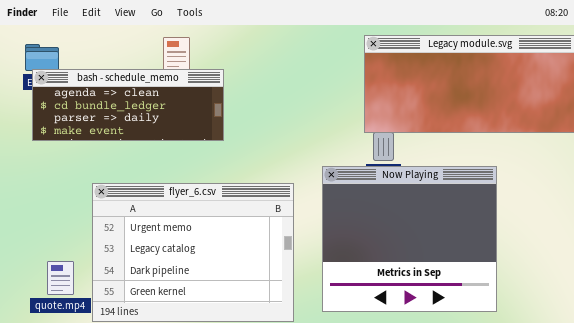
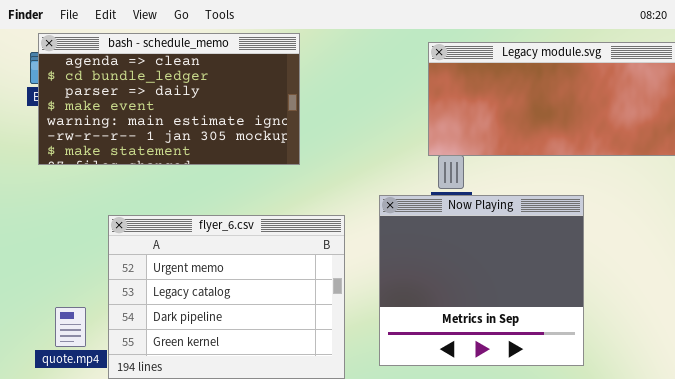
bash - schedule_memo: [32,69,224,141] -> [38,33,300,165], resized

